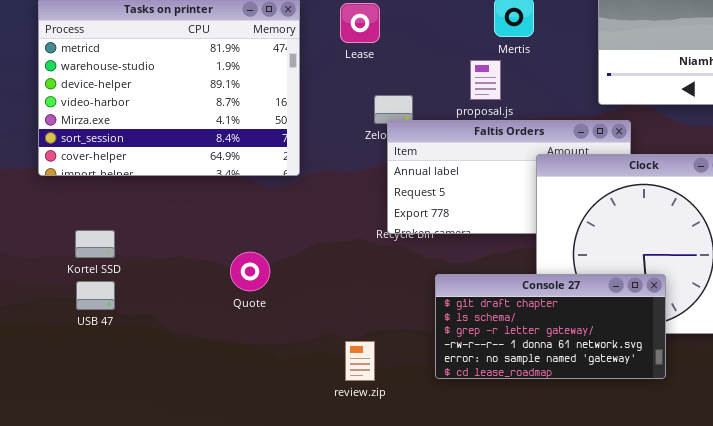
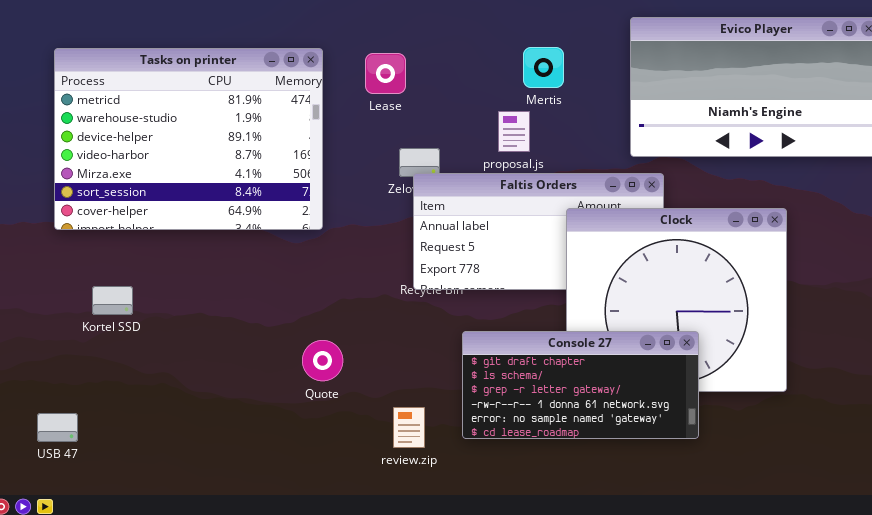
Quote: [230,252,270,291] -> [302,340,343,381], moved
USB 47: [76,281,115,310] -> [37,413,78,442], moved
review.zip: [345,341,375,381] -> [393,407,425,448], moved

